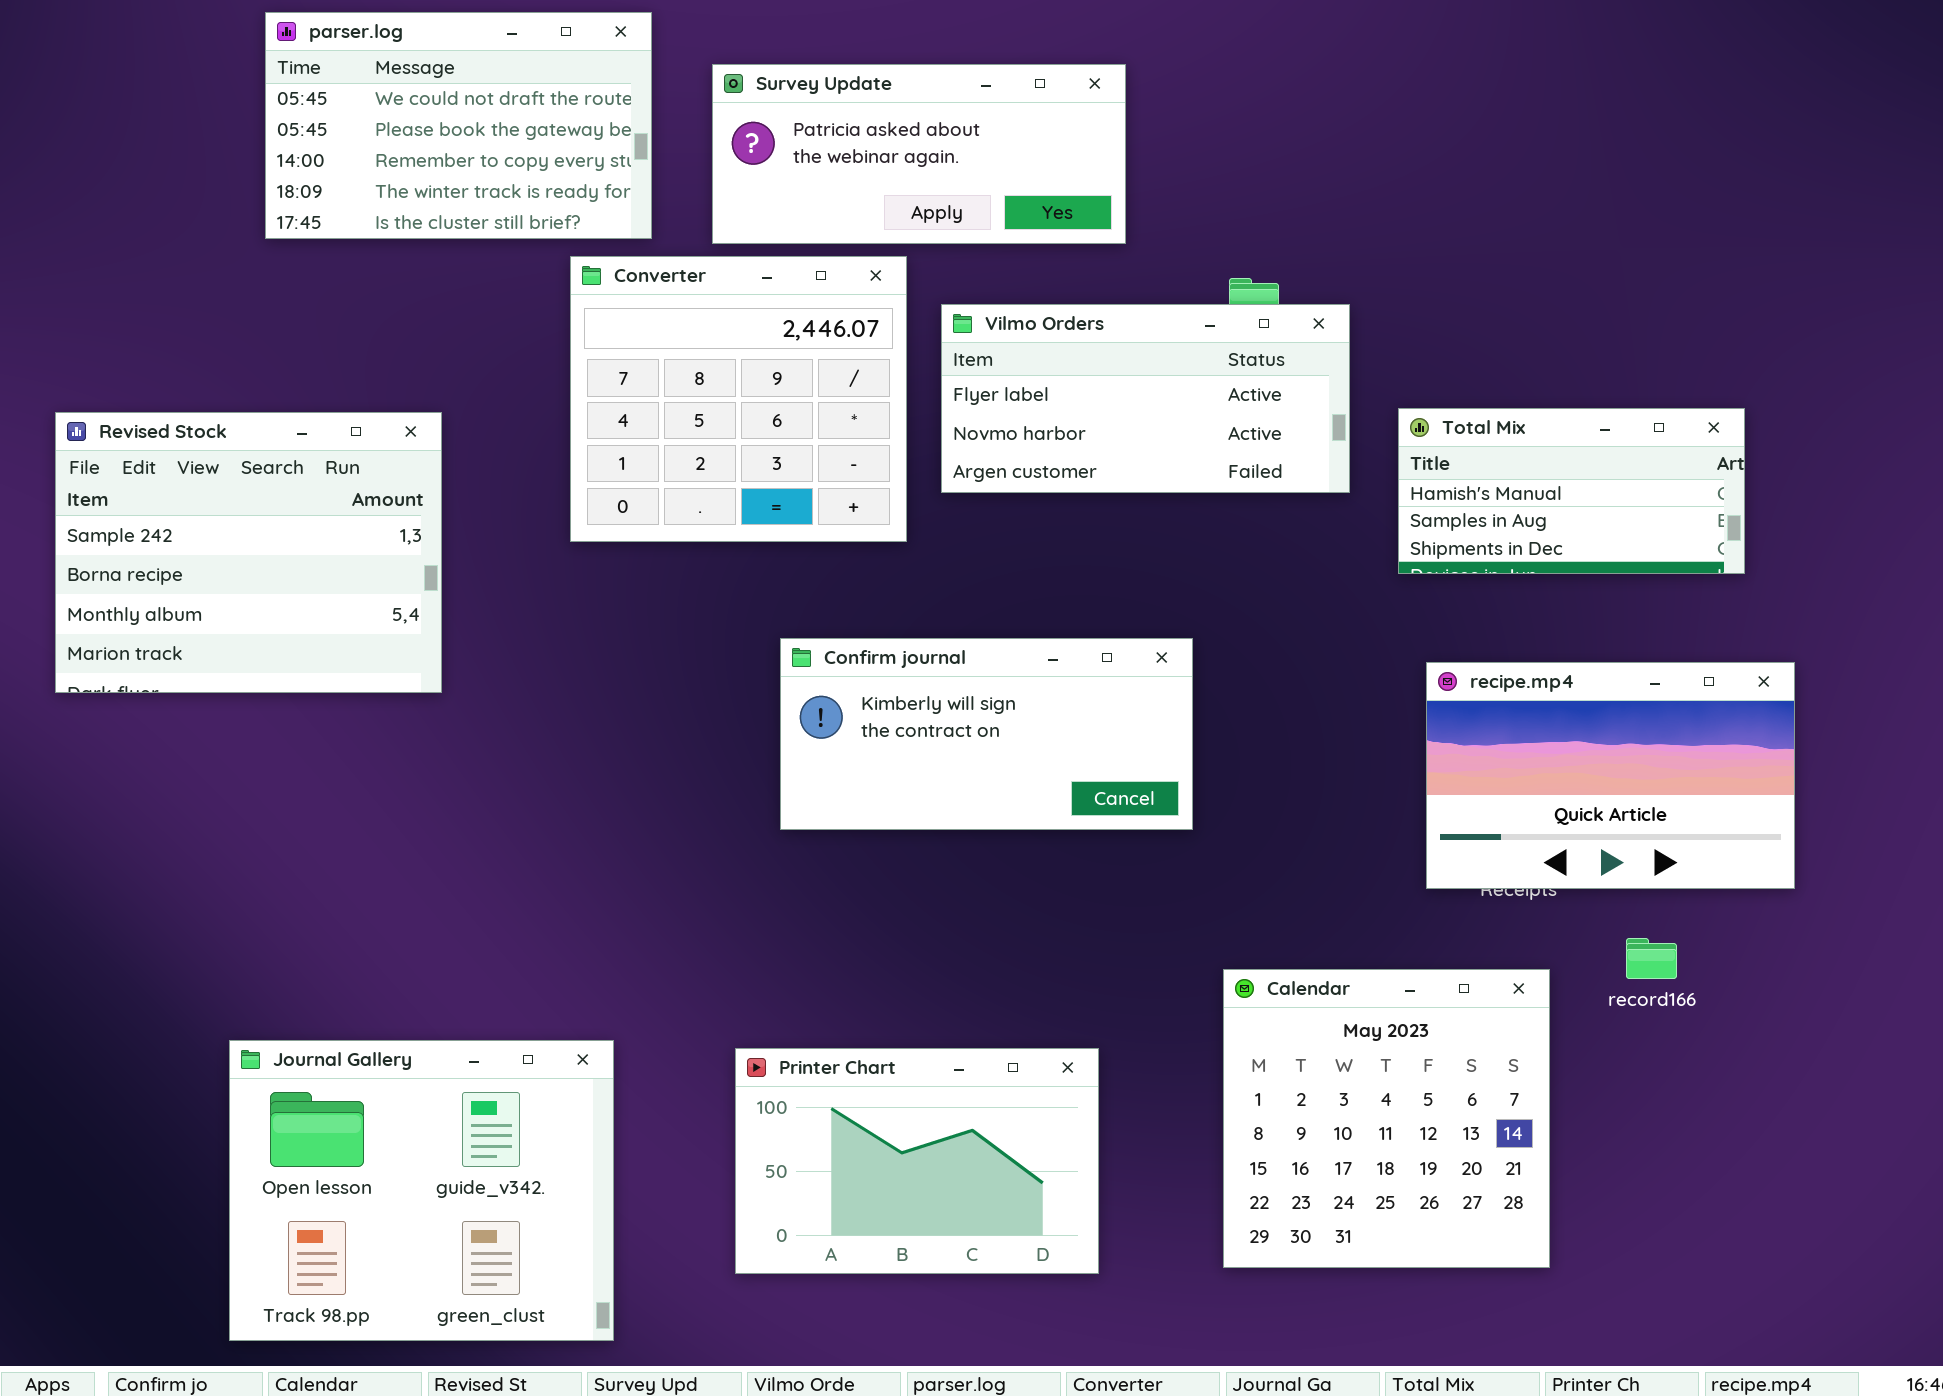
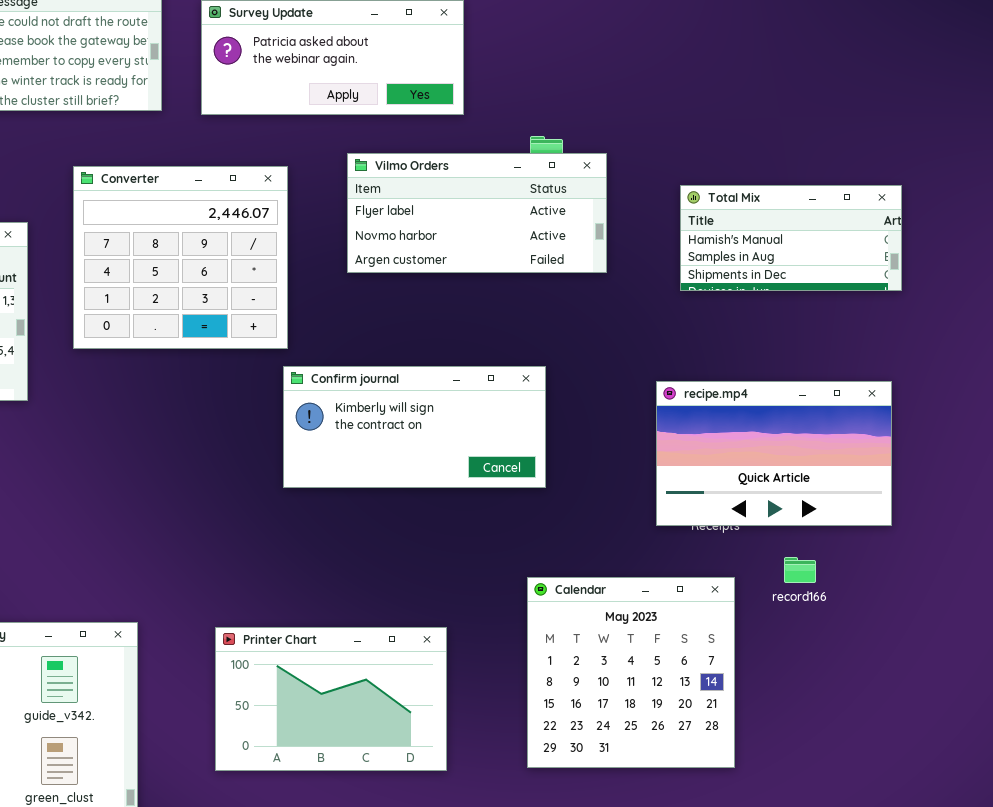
Converter: [570,256,907,542] -> [73,166,288,349], moved
Total Mix: [1398,408,1745,574] -> [680,185,902,291], moved
Confirm journal: [780,638,1193,830] -> [283,366,546,488], moved

